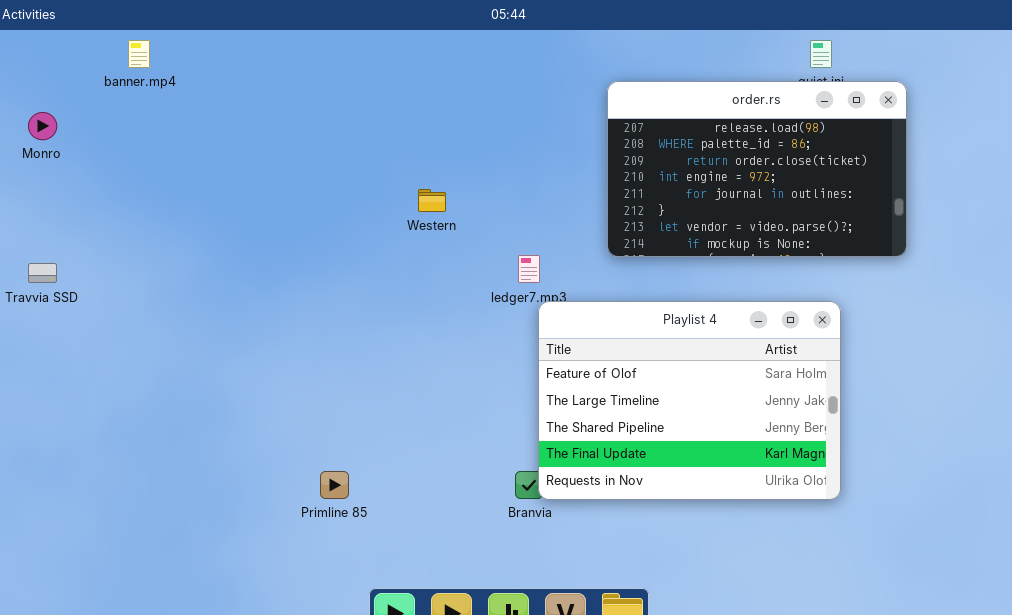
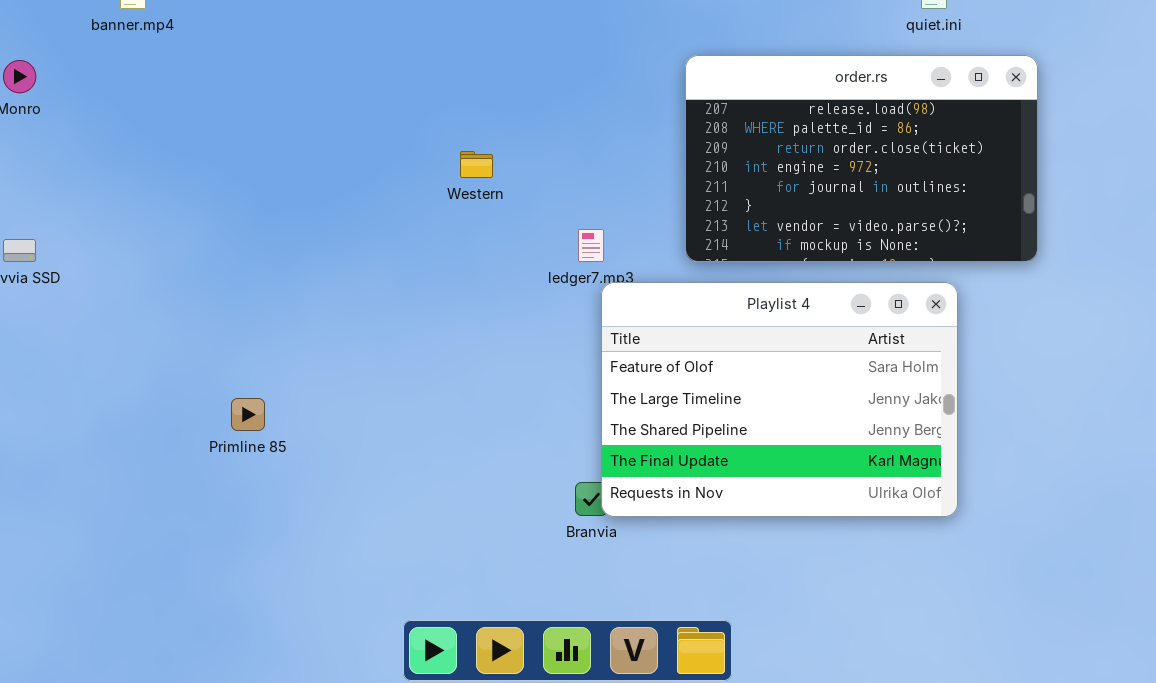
order.rs: [607,81,907,257] -> [685,55,1038,262], moved
Primline 85: [320,471,349,499] -> [231,398,265,431], moved

